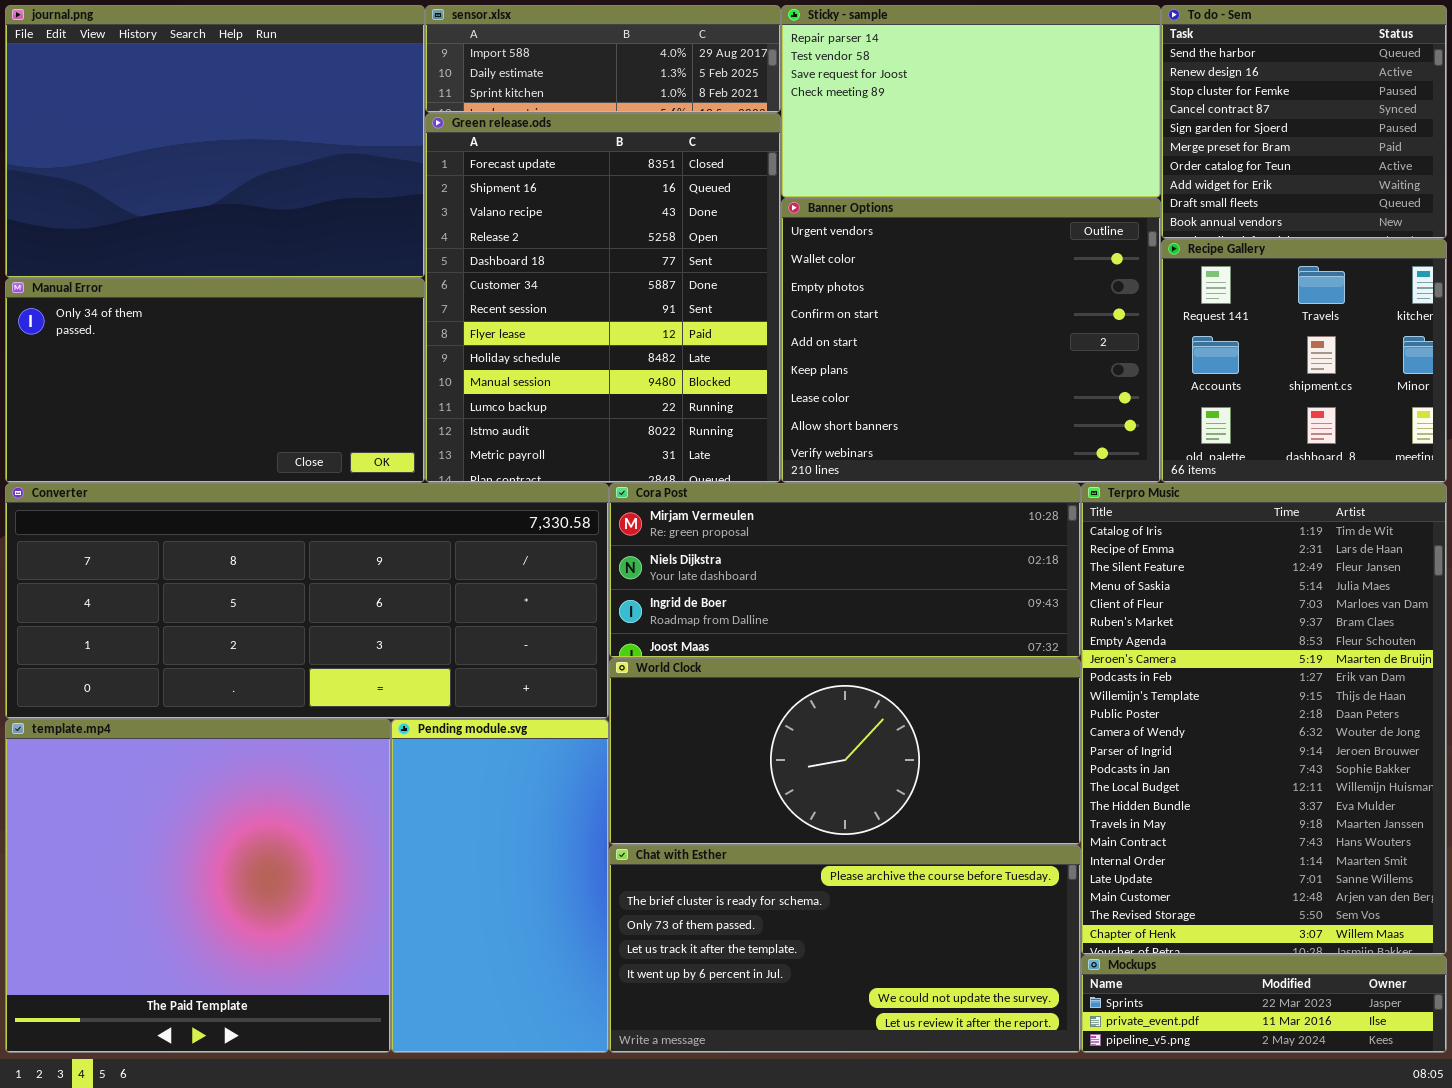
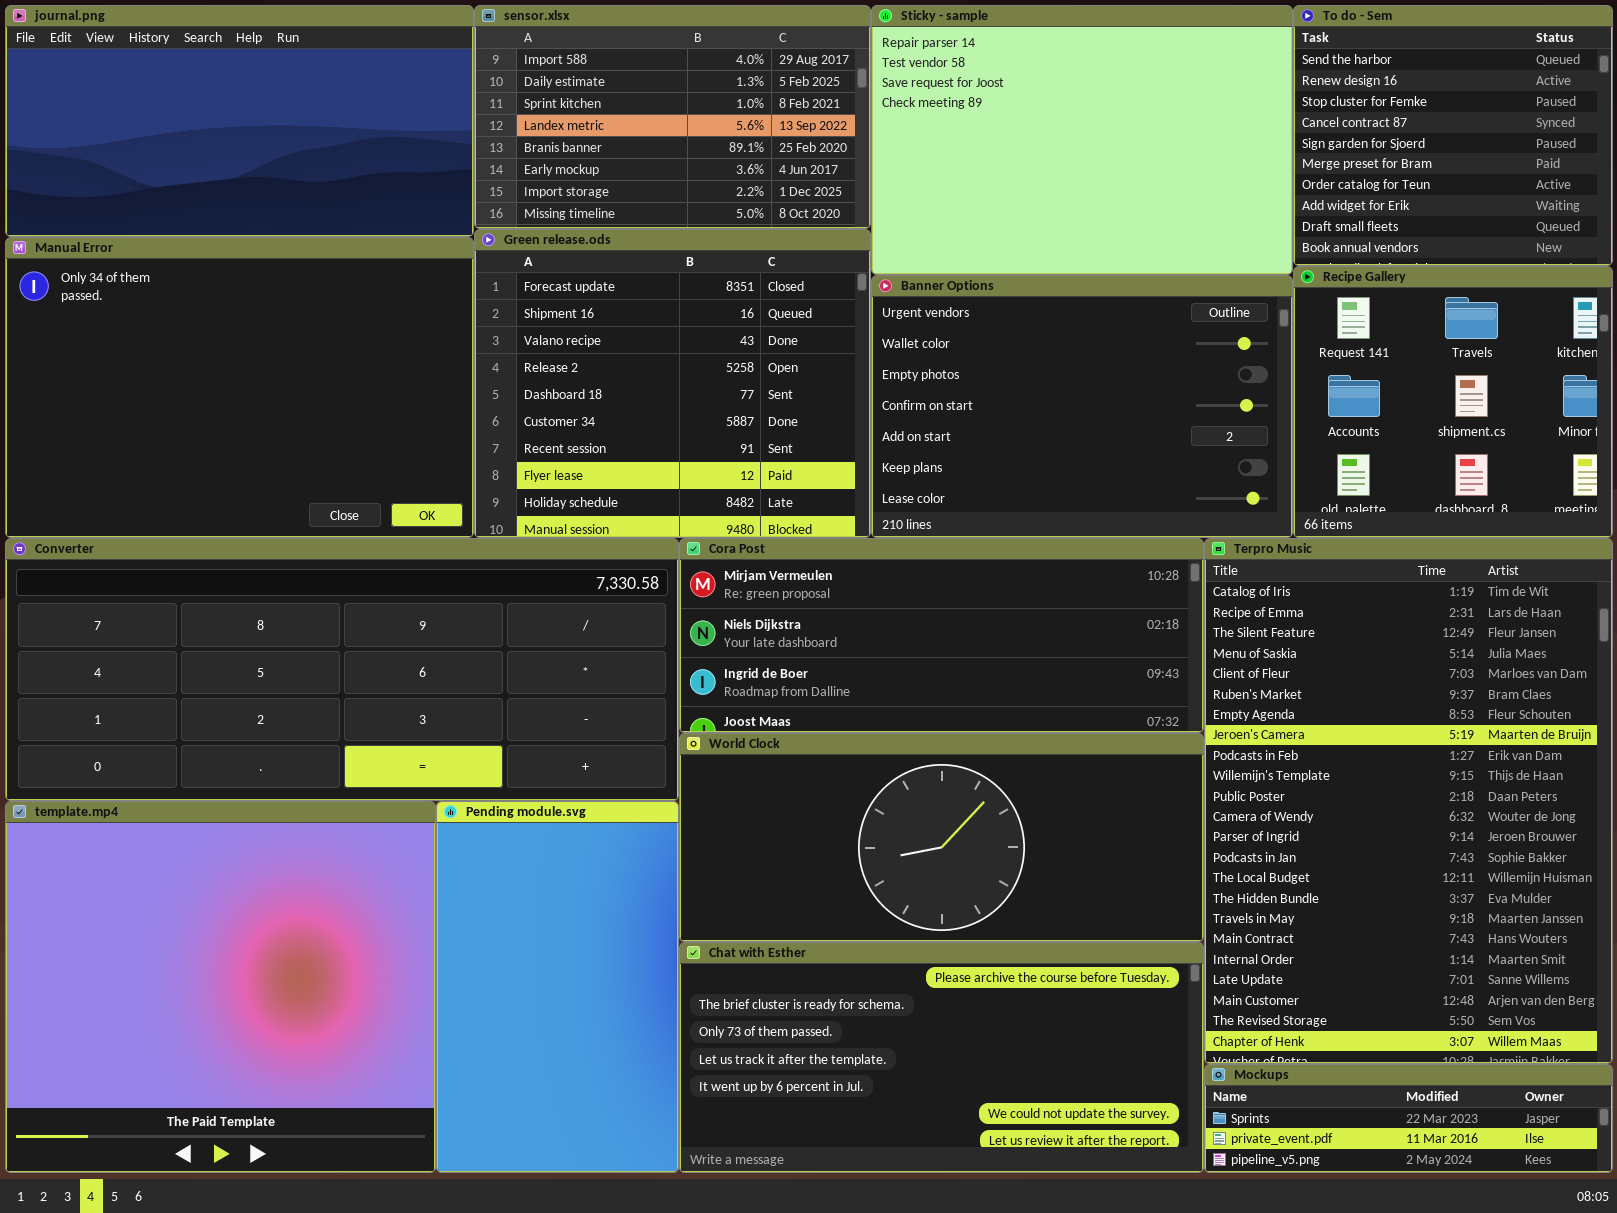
journal.png: [5,5,425,278] -> [5,5,474,237], resized
sensor.xlsx: [425,5,781,113] -> [474,5,871,229], resized
Sticky - sample: [781,5,1161,198] -> [871,5,1293,275], resized
Green release.ods: [425,113,781,483] -> [474,229,871,538], resized
Banner Options: [781,198,1161,483] -> [871,275,1293,538], resized
Manual Error: [5,278,425,483] -> [5,237,474,538], resized

